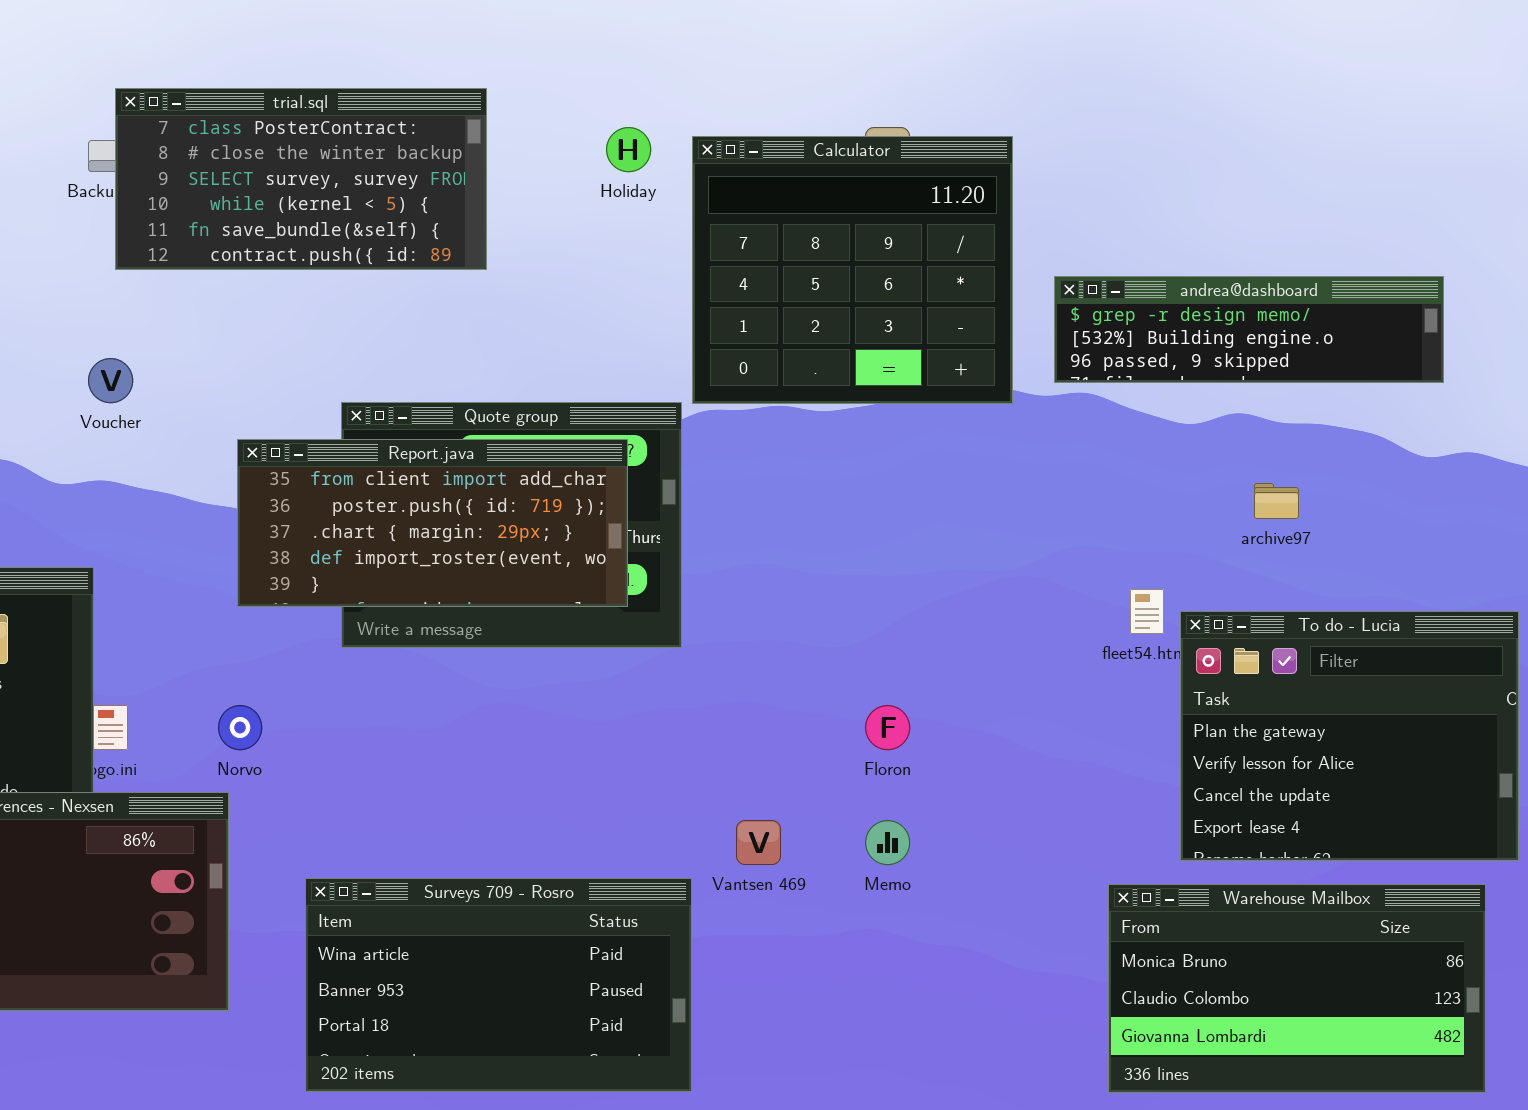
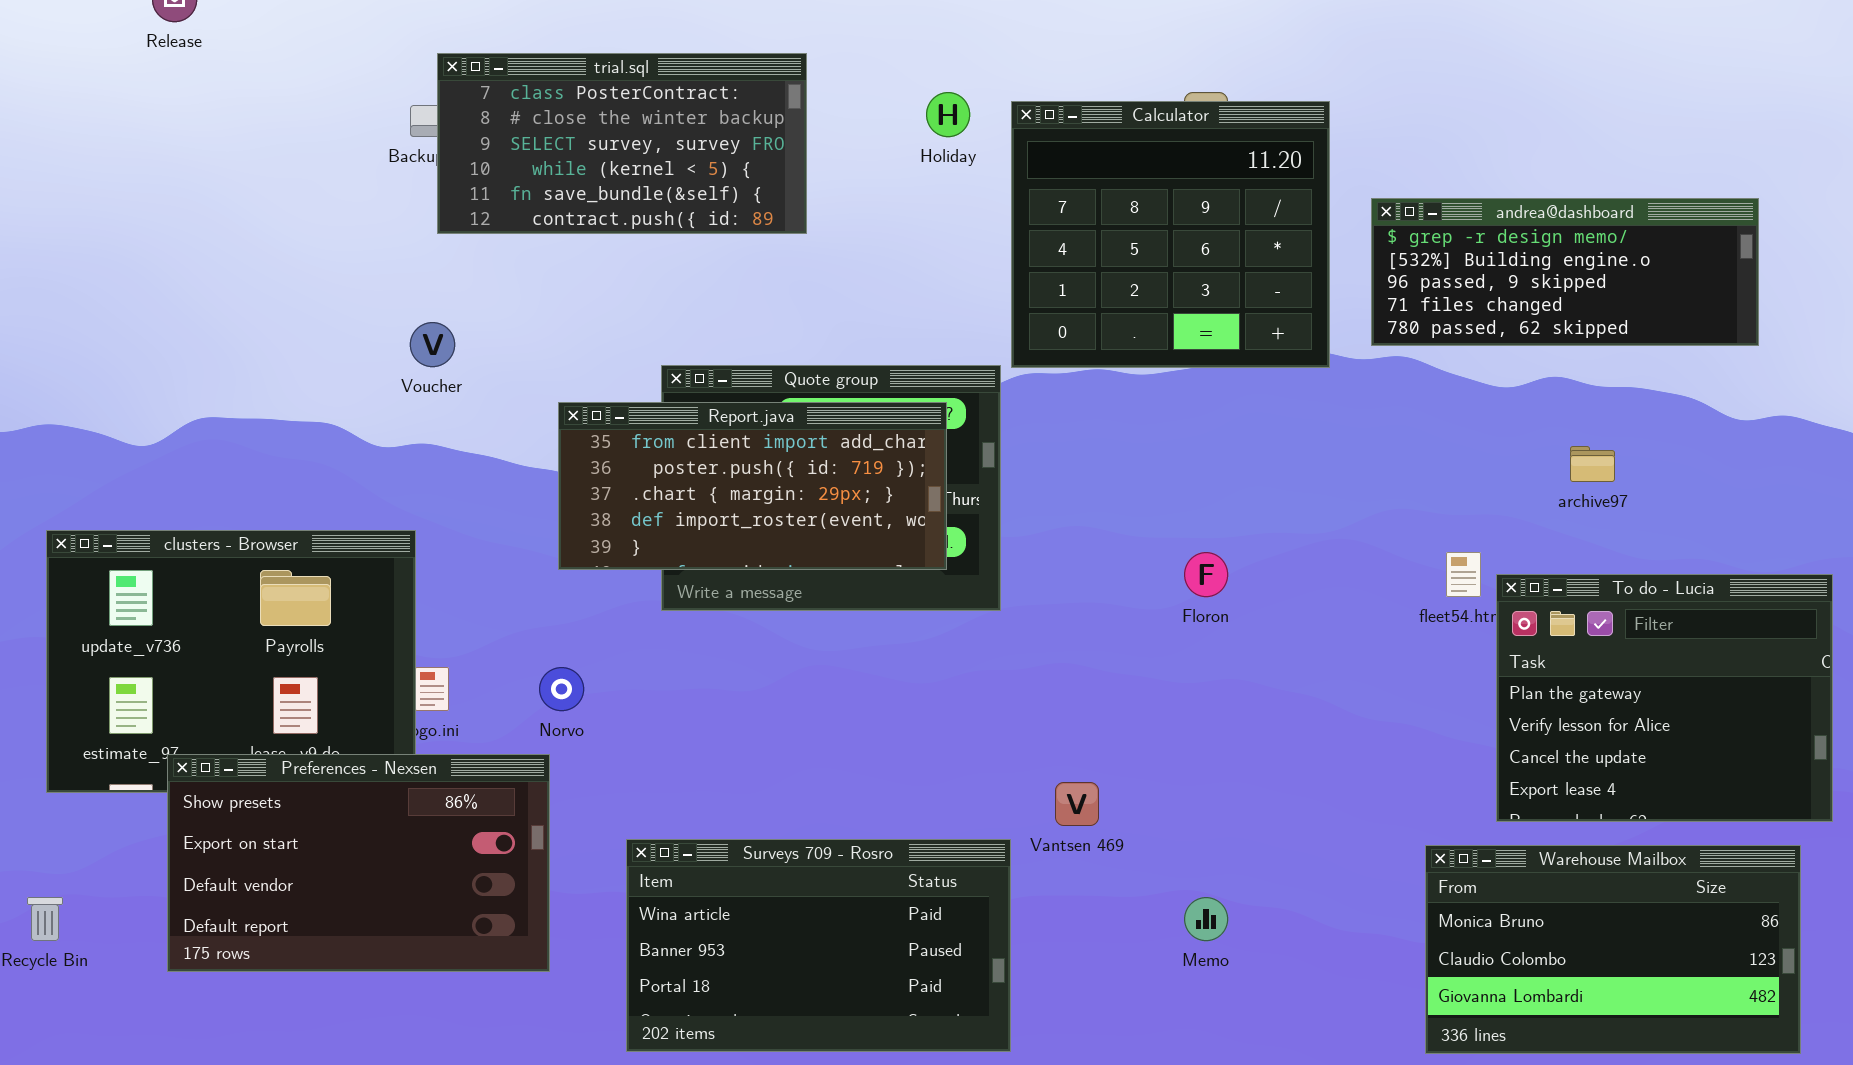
andrea@dashboard: [1054,276,1444,383] -> [1371,198,1759,346], resized
Floron: [865,705,910,750] -> [1184,552,1228,597], moved
Memo: [865,820,910,865] -> [1184,897,1228,941], moved

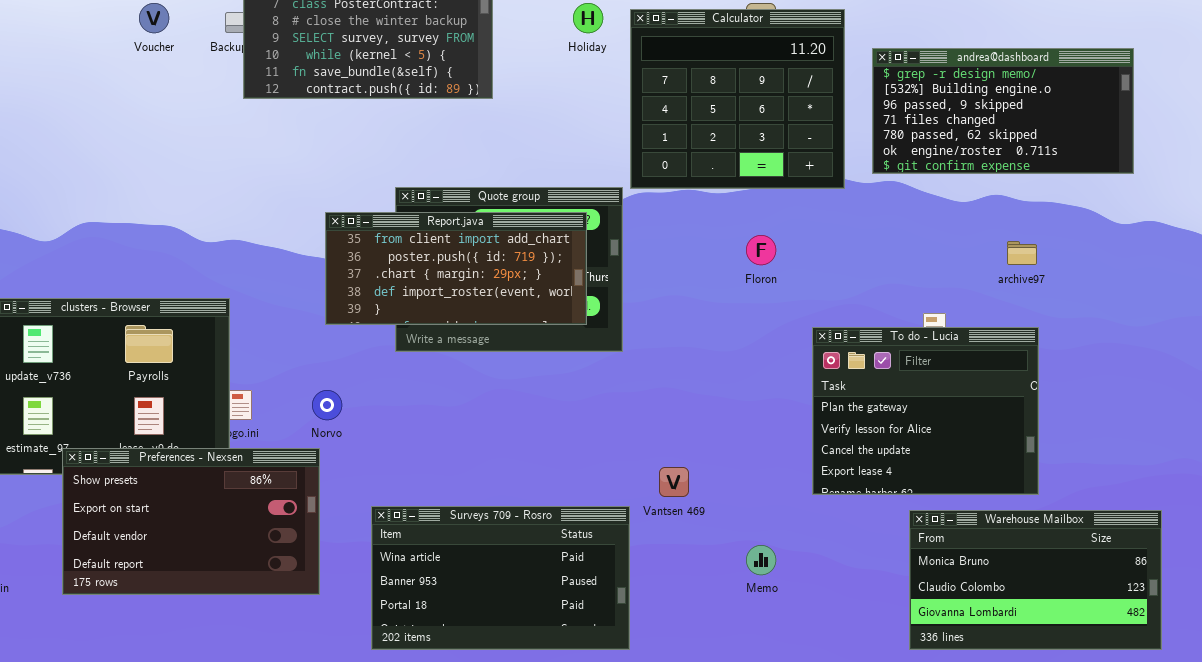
andrea@dashboard: [1371,198,1759,346] -> [872,48,1134,174], resized
Voucher: [410,322,455,367] -> [139,3,169,33], moved
Floron: [1184,552,1228,597] -> [746,235,776,265], moved
To do - Lucia: [1496,574,1833,822] -> [812,327,1039,495], moved

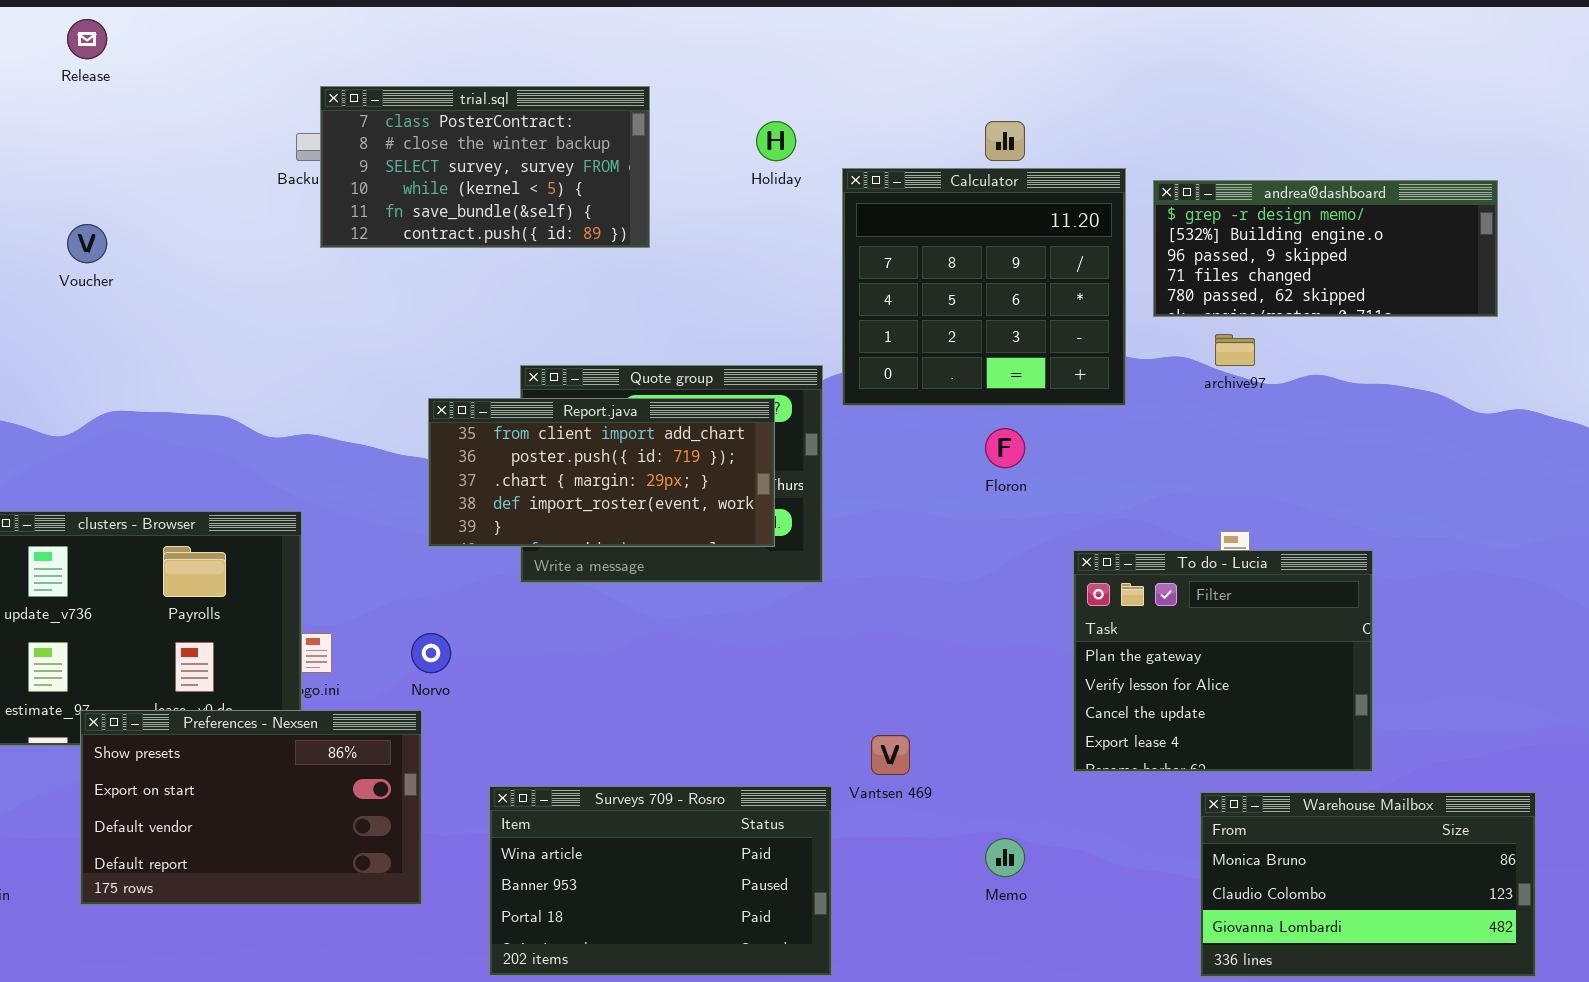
Voucher: [139,3,169,33] -> [67,224,107,263], moved
Calculator: [630,9,845,189] -> [842,168,1126,406], moved
andrea@dashboard: [872,48,1134,174] -> [1153,180,1498,317], resized
archive97: [1007,241,1037,265] -> [1215,334,1255,366], moved

